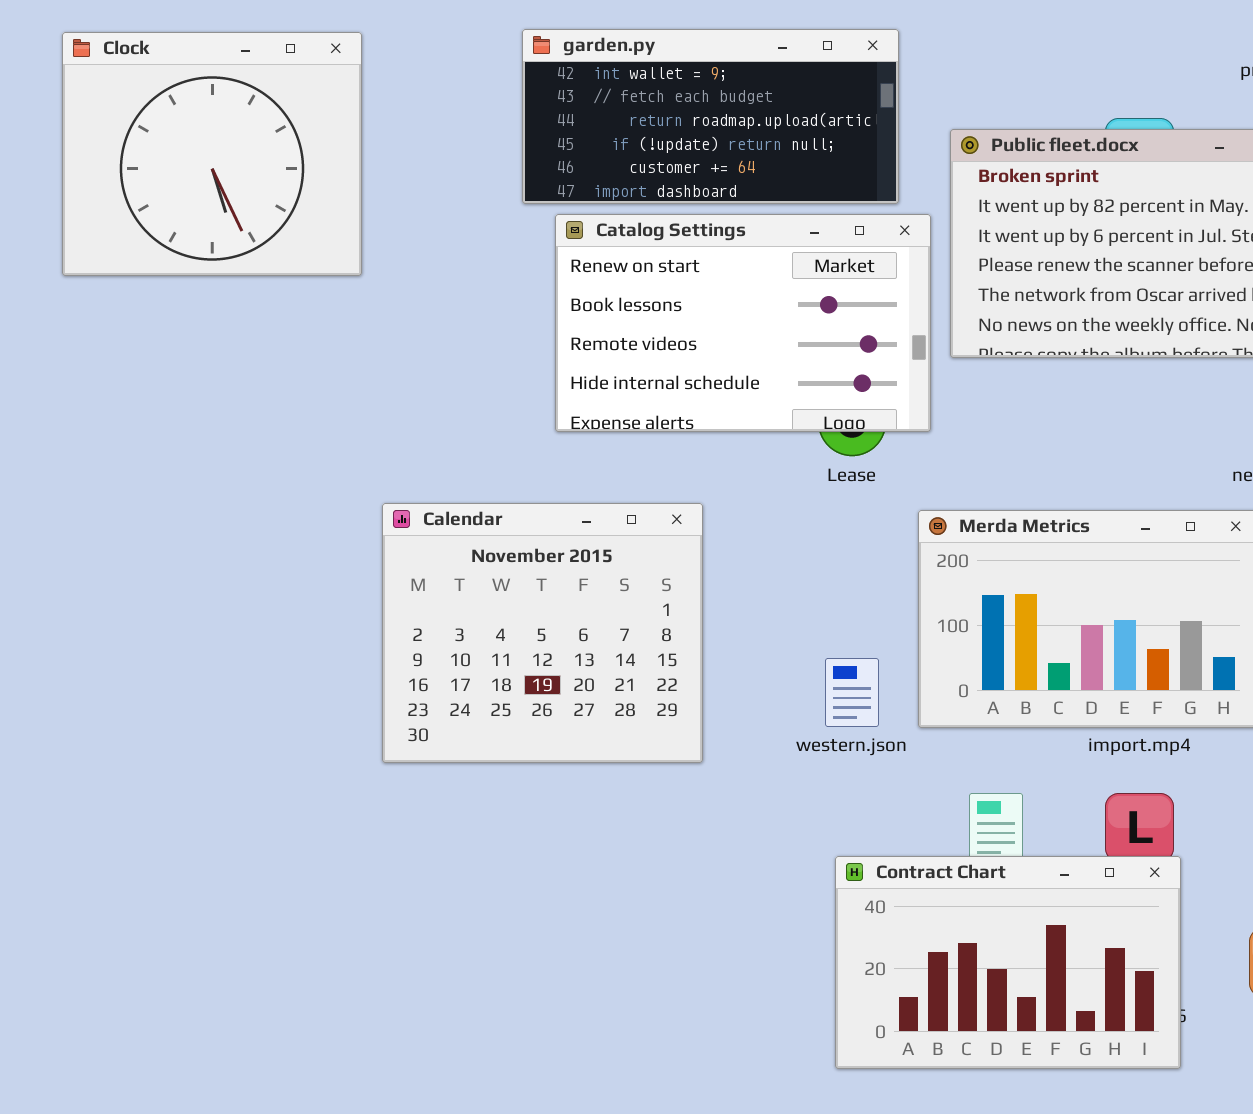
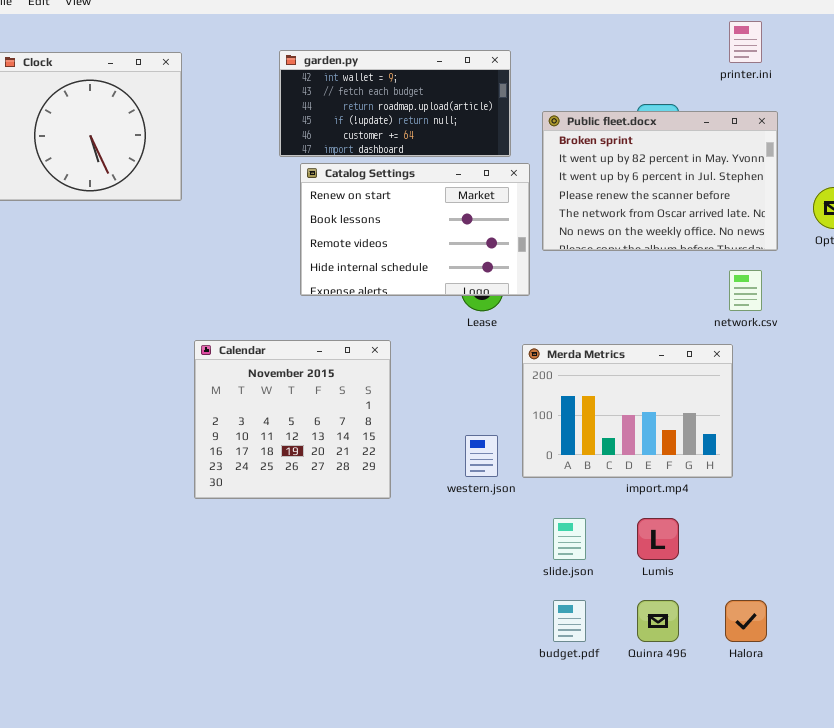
Contract Chart: [835,856,1181,1069] -> none, closed

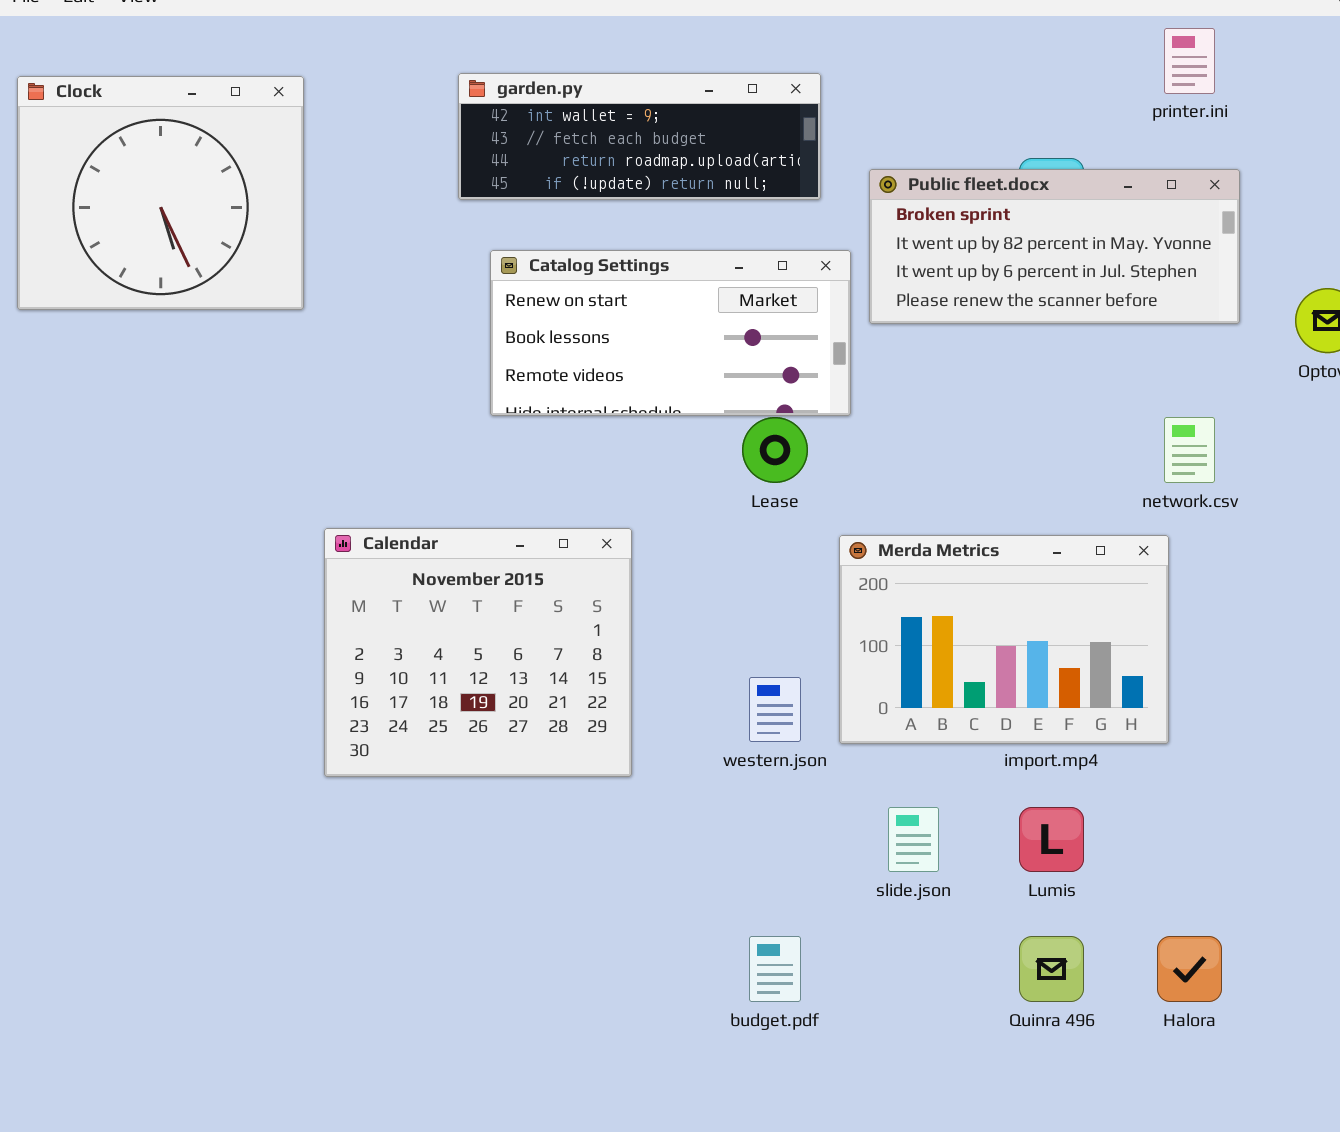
garden.py: [279,50,511,157] -> [458,73,821,200], resized
Public fleet.docx: [542,111,778,251] -> [869,169,1240,324], resized
Catalog Settings: [300,163,530,296] -> [490,250,851,416], resized
budget.pdf: [553,600,586,642] -> [749,936,801,1002], moved

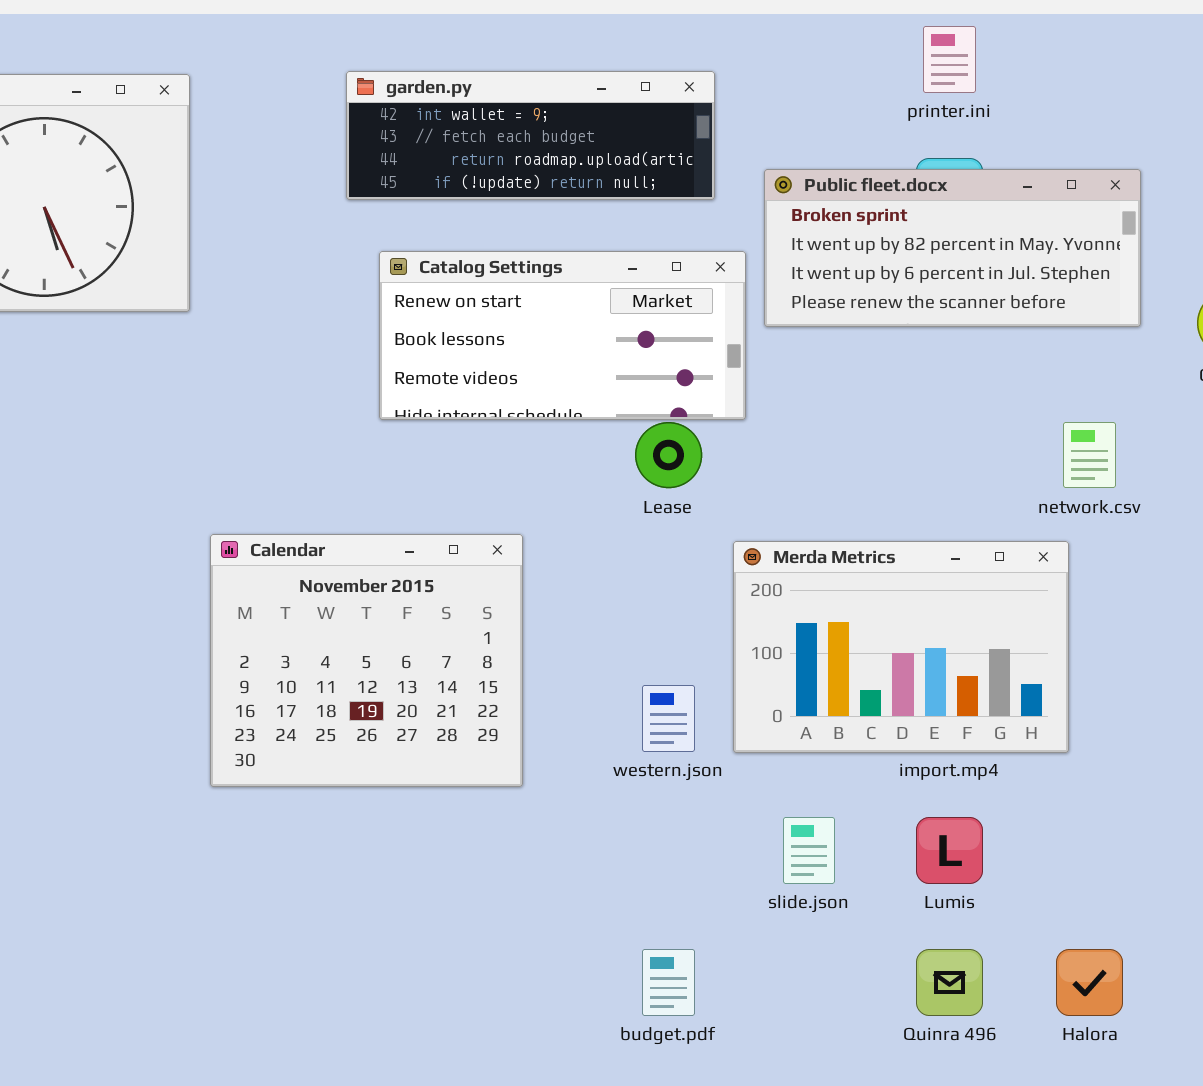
printer.ini: [1164,28,1215,94] -> [923,26,976,93], moved

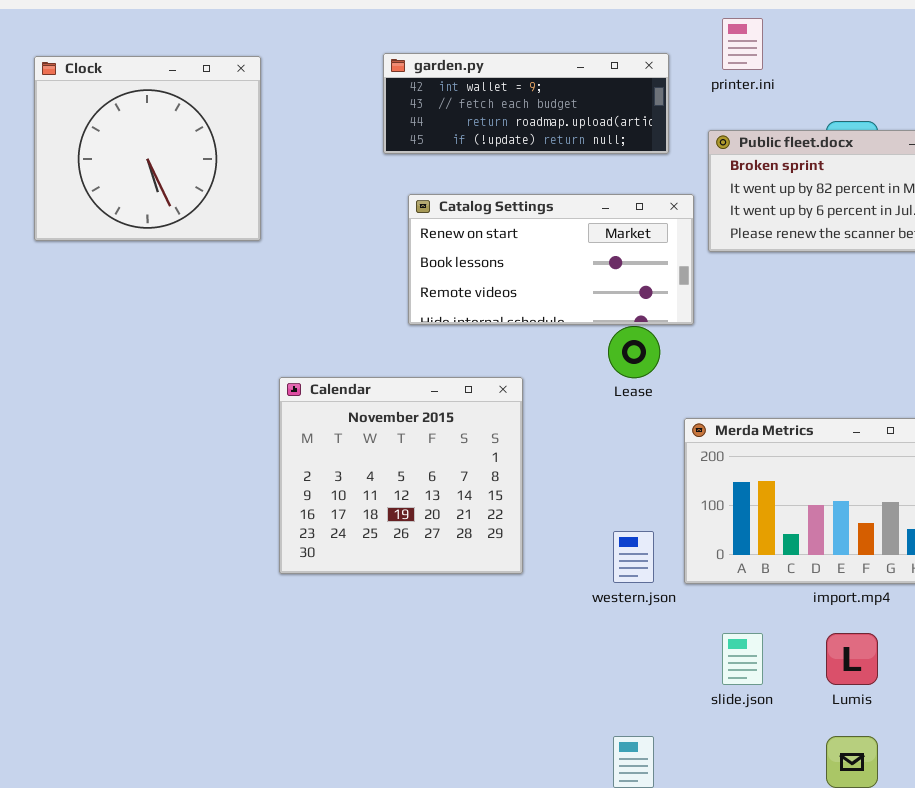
printer.ini: [923,26,976,93] -> [722,18,763,70], moved
Calendar: [210,534,523,787] -> [279,377,523,574], moved

